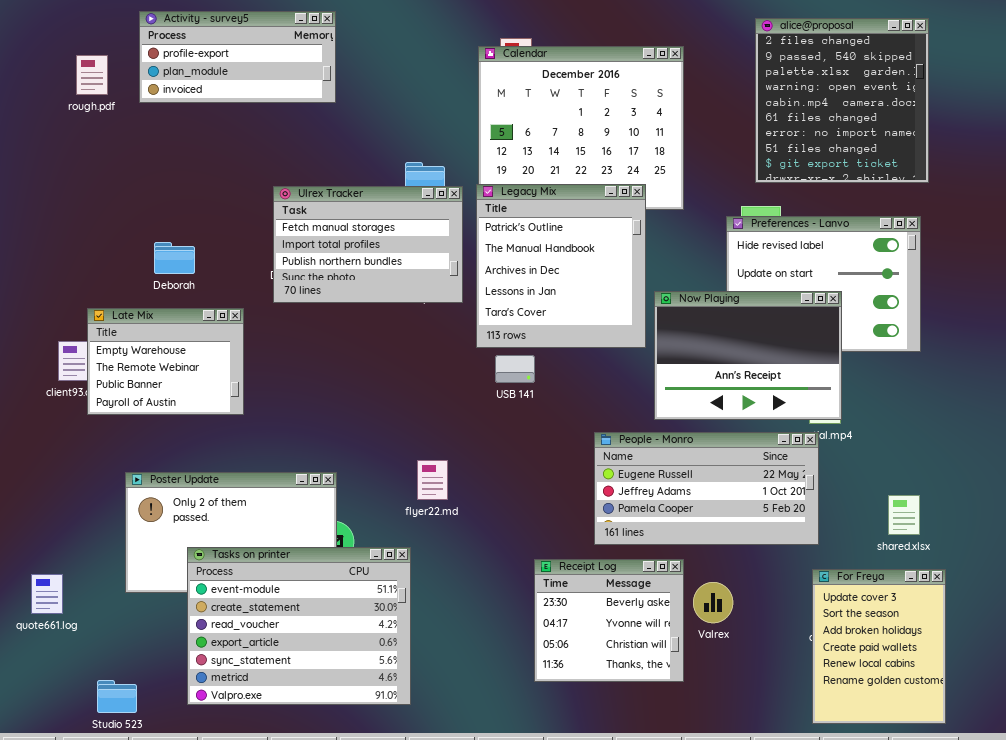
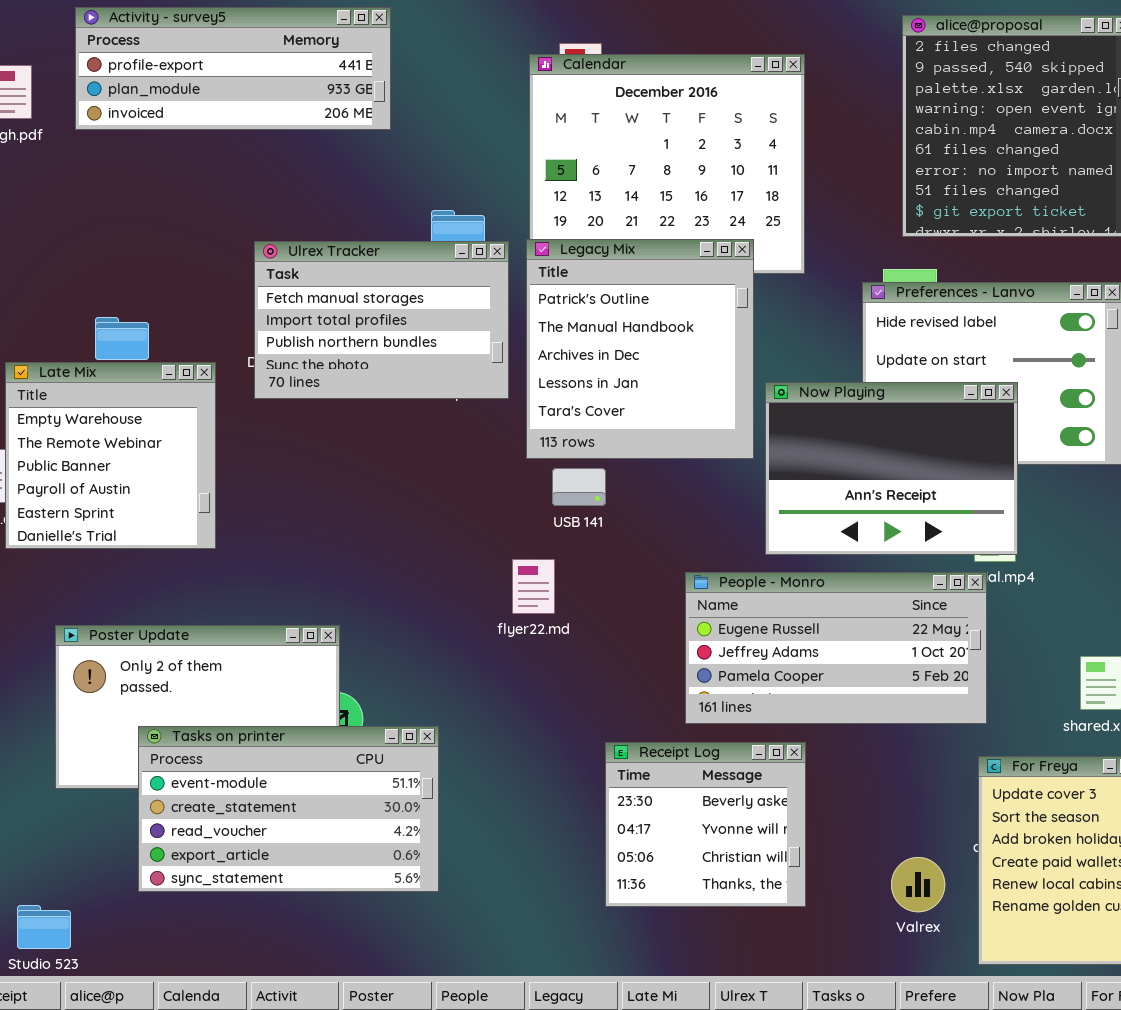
Activity - survey5: [139,11,336,103] -> [75,7,391,130], resized
Late Mix: [87,308,244,415] -> [5,362,216,549], resized
flyer22.md: [417,460,448,500] -> [512,559,555,614], moved
Tasks on printer: [187,547,411,705] -> [138,726,439,892], resized
Valrex: [693,582,733,623] -> [891,857,945,912], moved

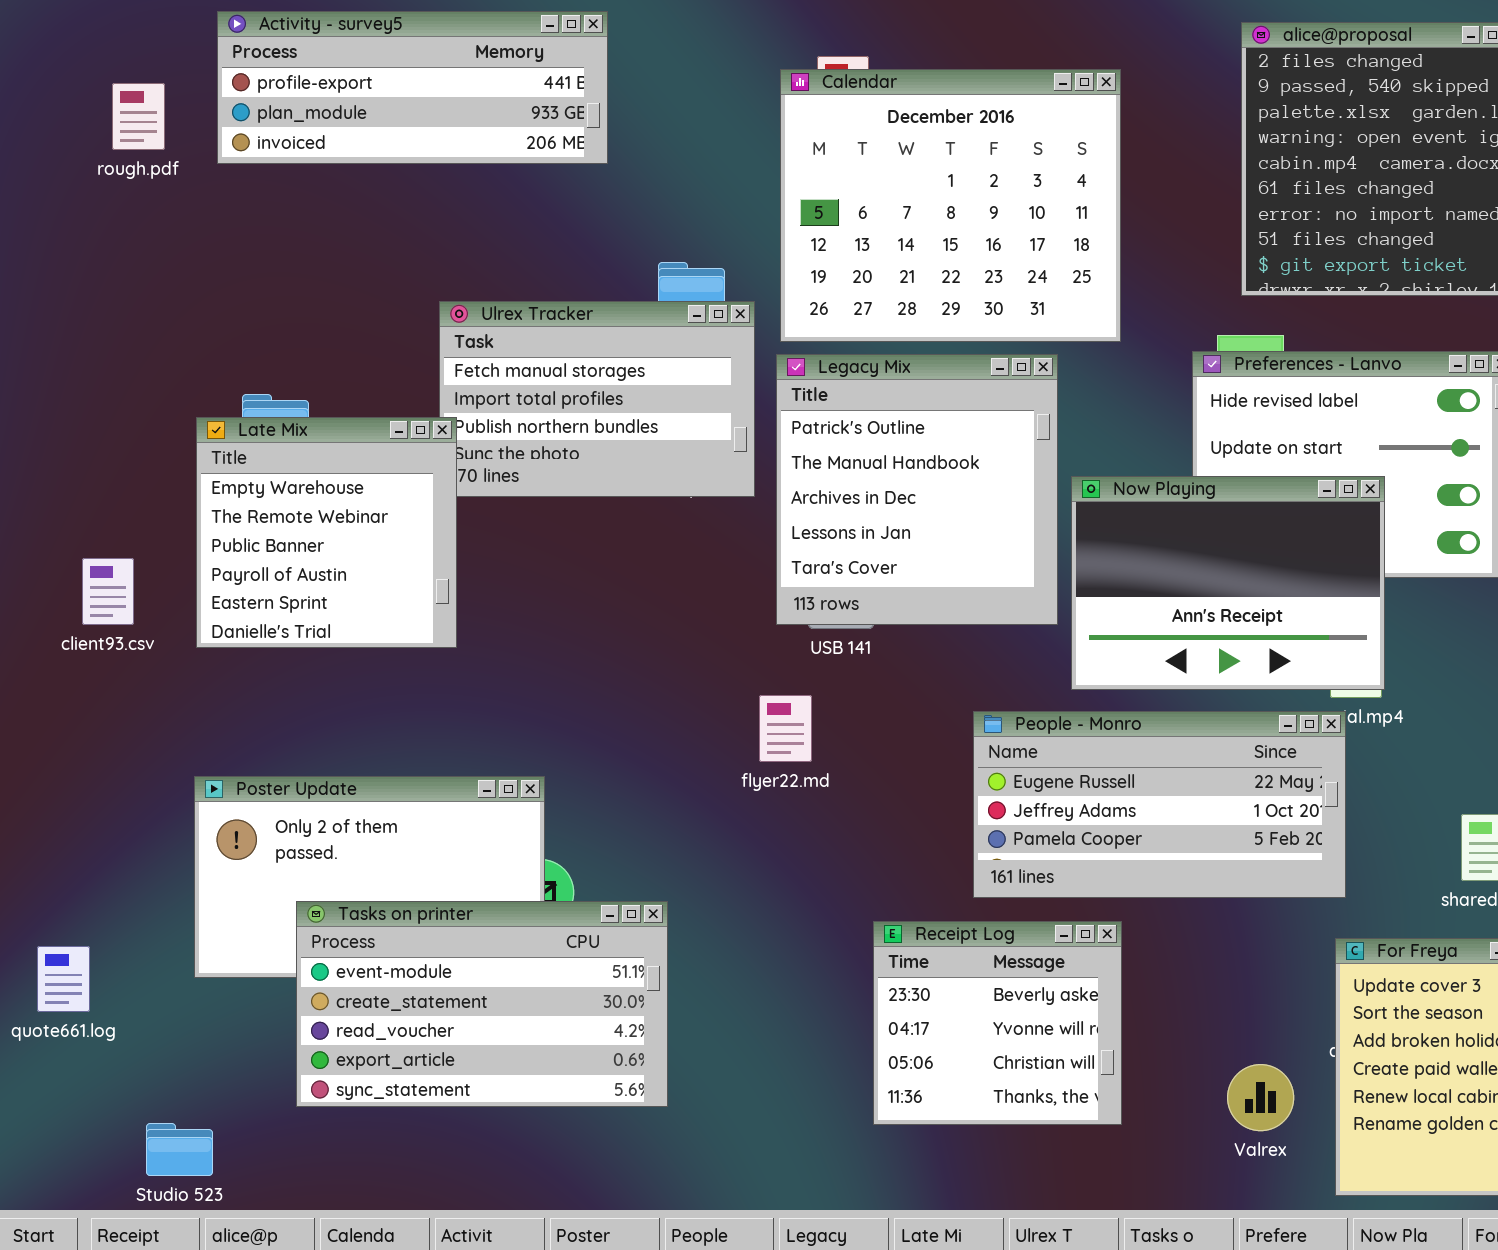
Legacy Mix: [526,239,754,459] -> [776,354,1058,625], moved
Late Mix: [5,362,216,549] -> [196,417,457,648], moved

